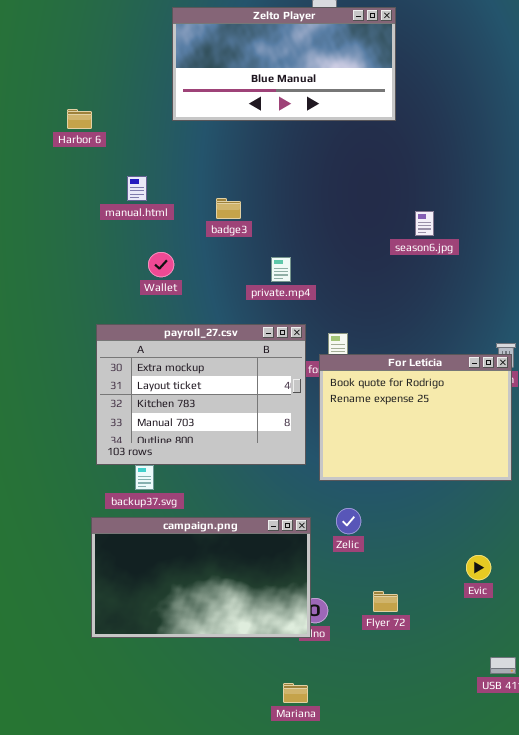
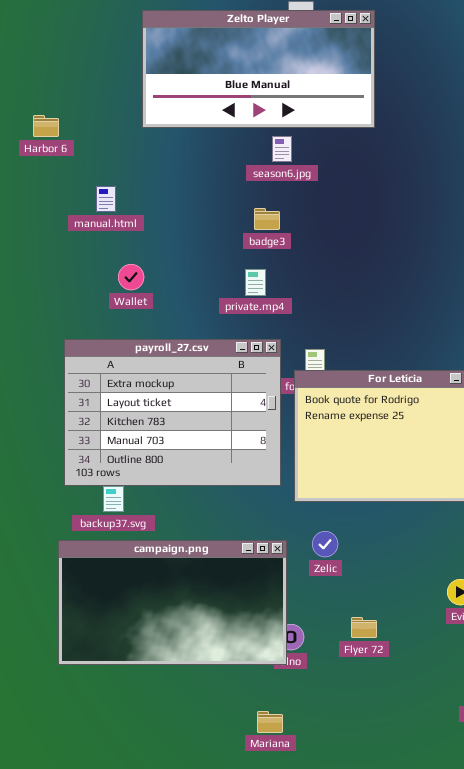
badge3: [216,198,241,219] -> [254,208,280,230], moved
season6.jpg: [415,211,434,236] -> [272,136,292,162], moved

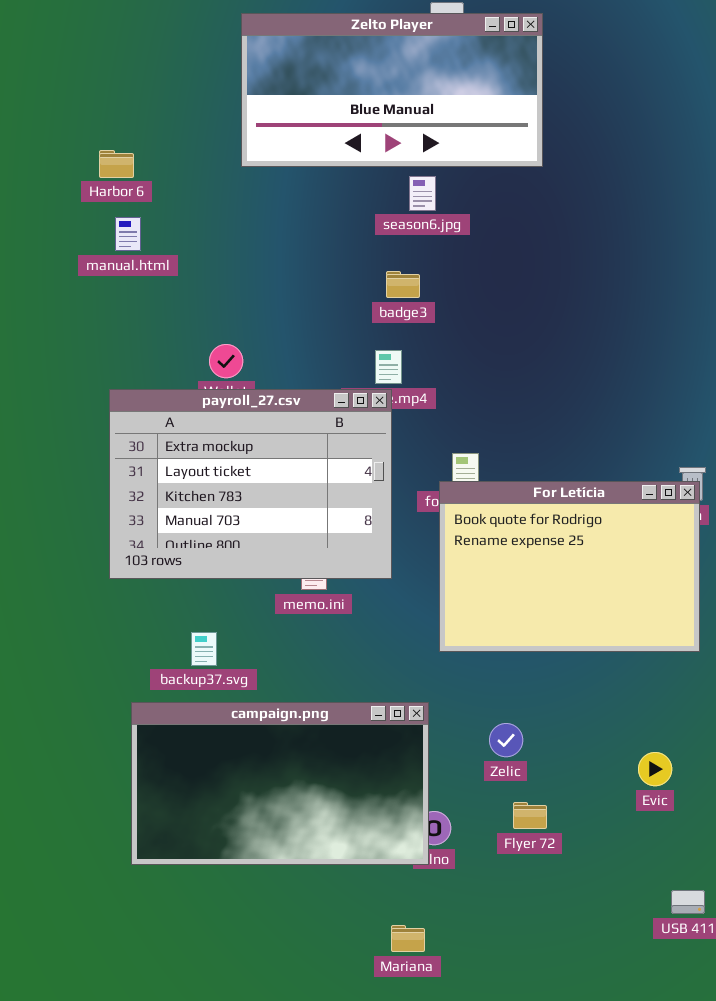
manual.html: [96,186,116,212] -> [115,217,141,251], moved
payroll_27.csv: [64,339,281,486] -> [109,389,392,579], moved
Zelic: [312,531,338,557] -> [489,723,523,757], moved

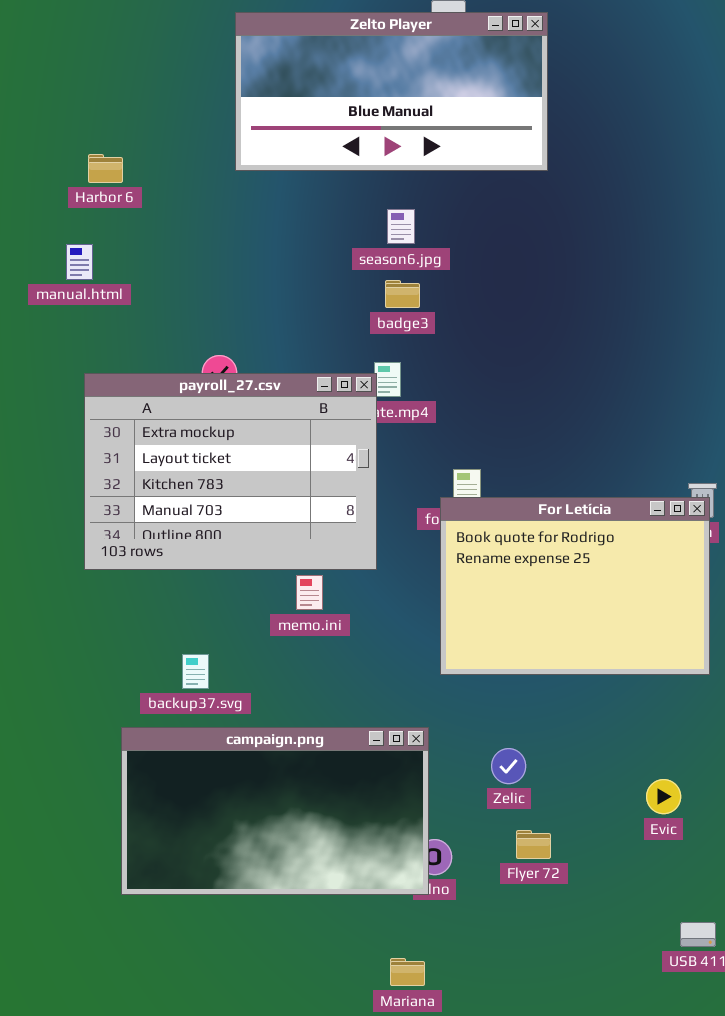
season6.jpg: [409,176,436,211] -> [387,209,415,244], moved
manual.html: [115,217,141,251] -> [66,244,93,280], moved
payroll_27.csv: [109,389,392,579] -> [84,373,377,570], moved

